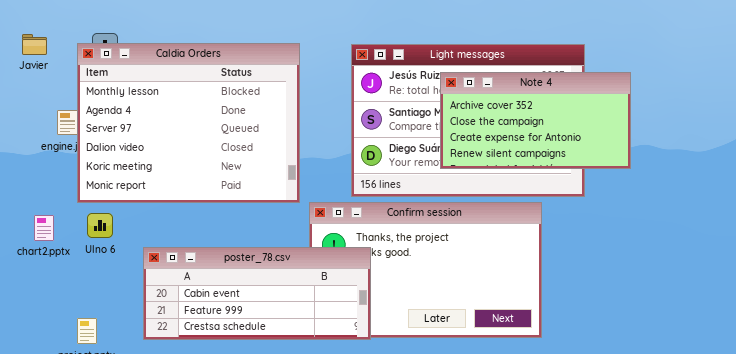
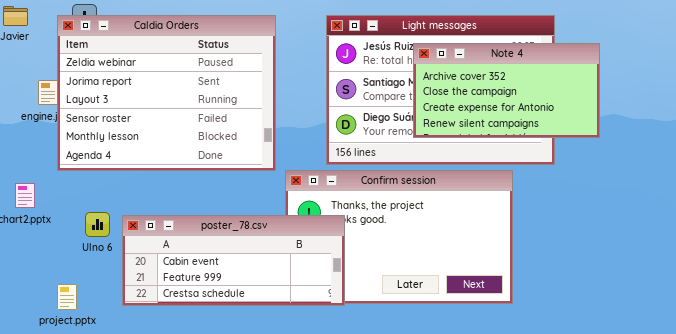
Caldia Orders: [77,43,300,203] -> [57,15,276,171], scrolled up 4 rows
Ulno 6: [87,213,113,238] -> [85,212,110,237], moved

